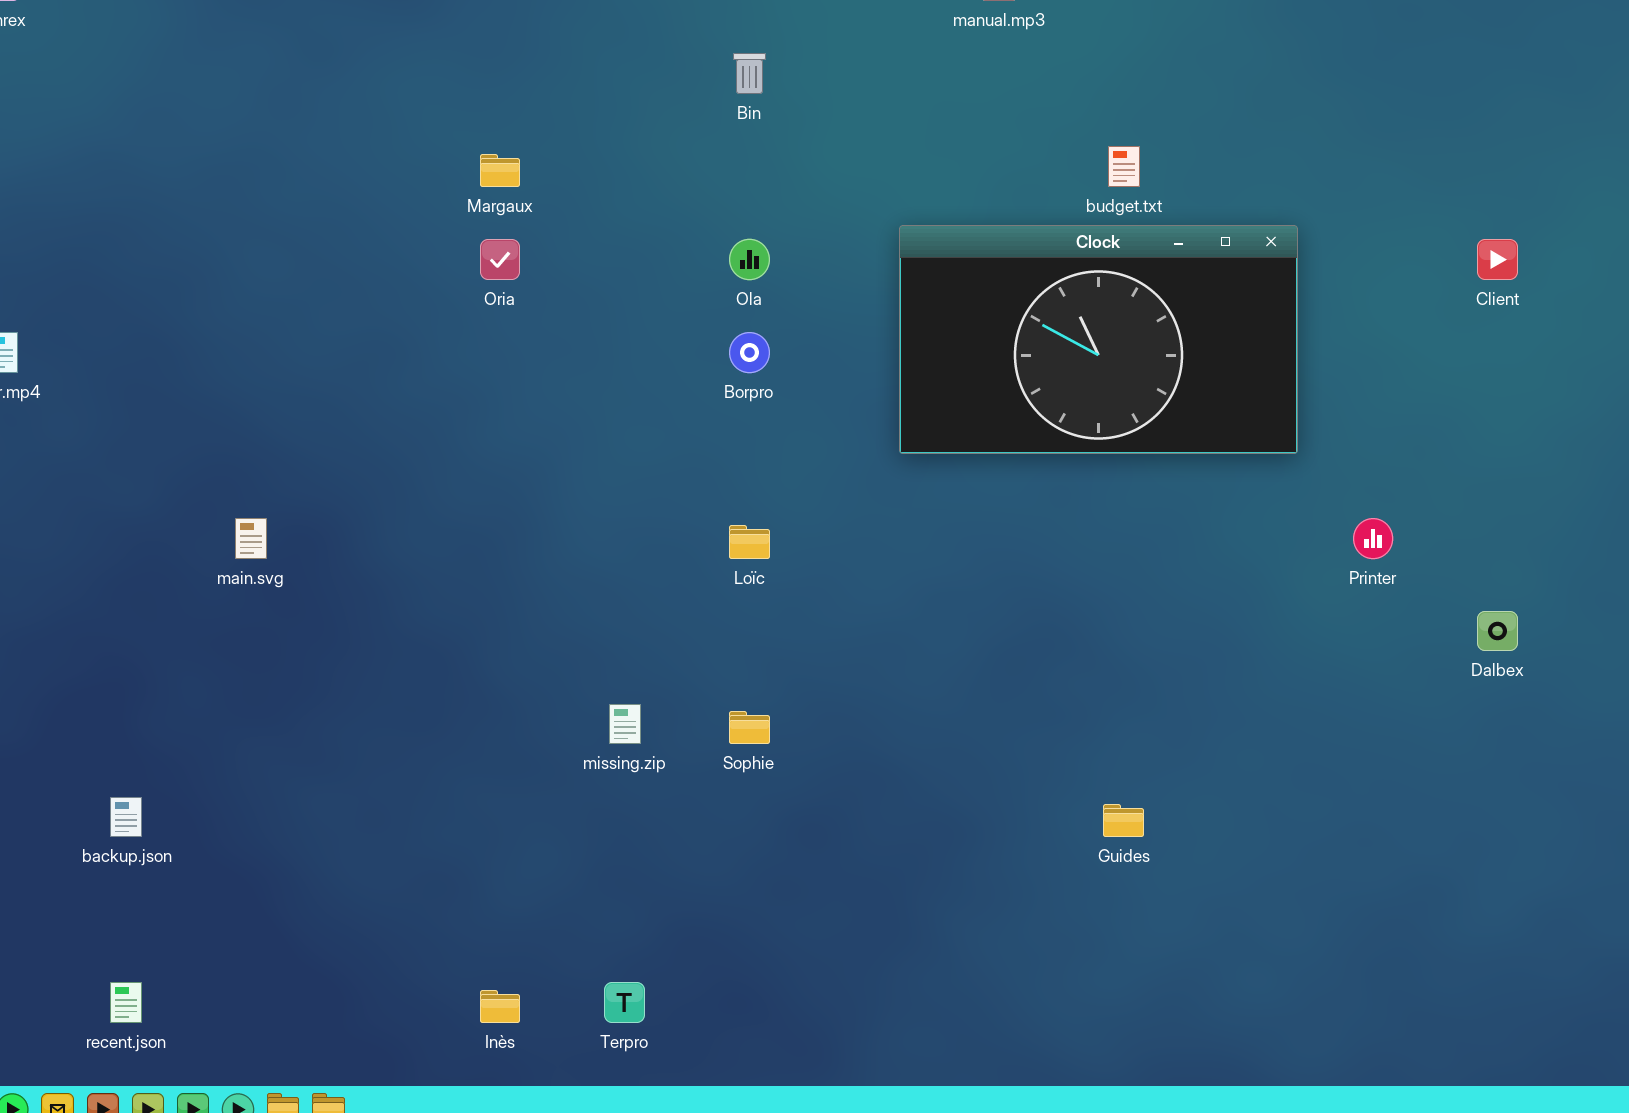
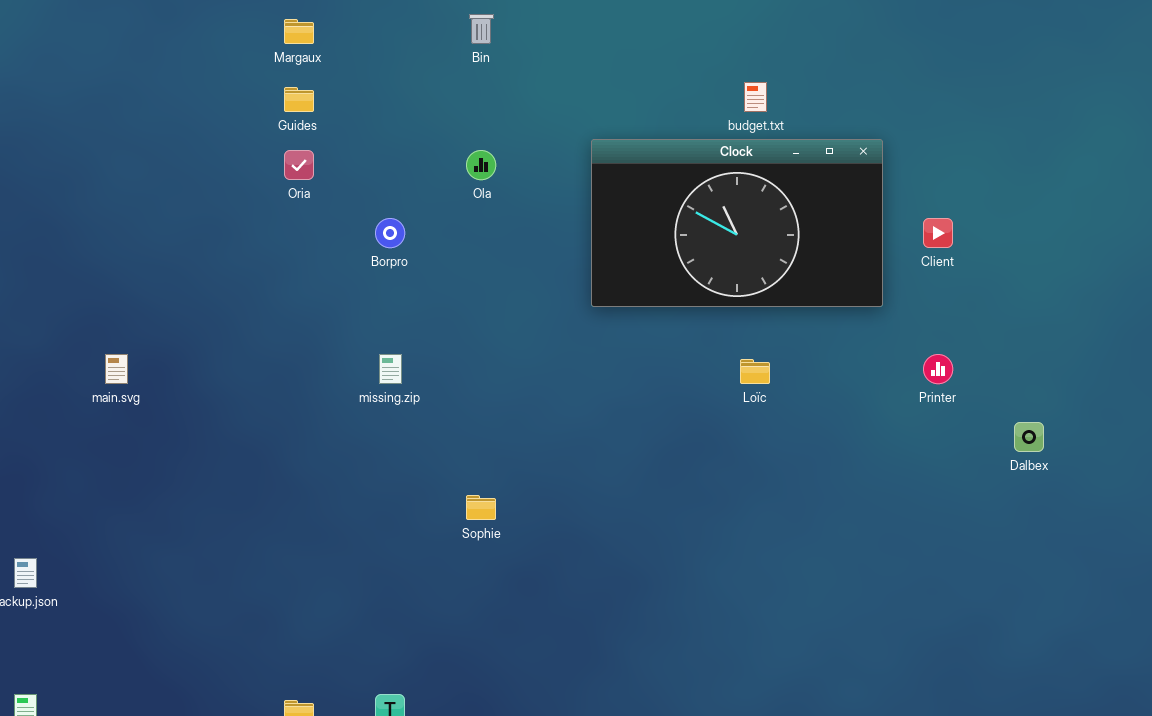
Margaux: [480,154,520,187] -> [284,19,314,44], moved
Client: [1477,239,1518,280] -> [923,218,953,248], moved
Borpro: [729,332,770,373] -> [375,218,405,248], moved
Loïc: [729,525,770,559] -> [740,359,770,384], moved
missing.zip: [609,704,641,744] -> [379,354,402,384], moved
Guides: [1103,804,1144,837] -> [284,87,314,112], moved

